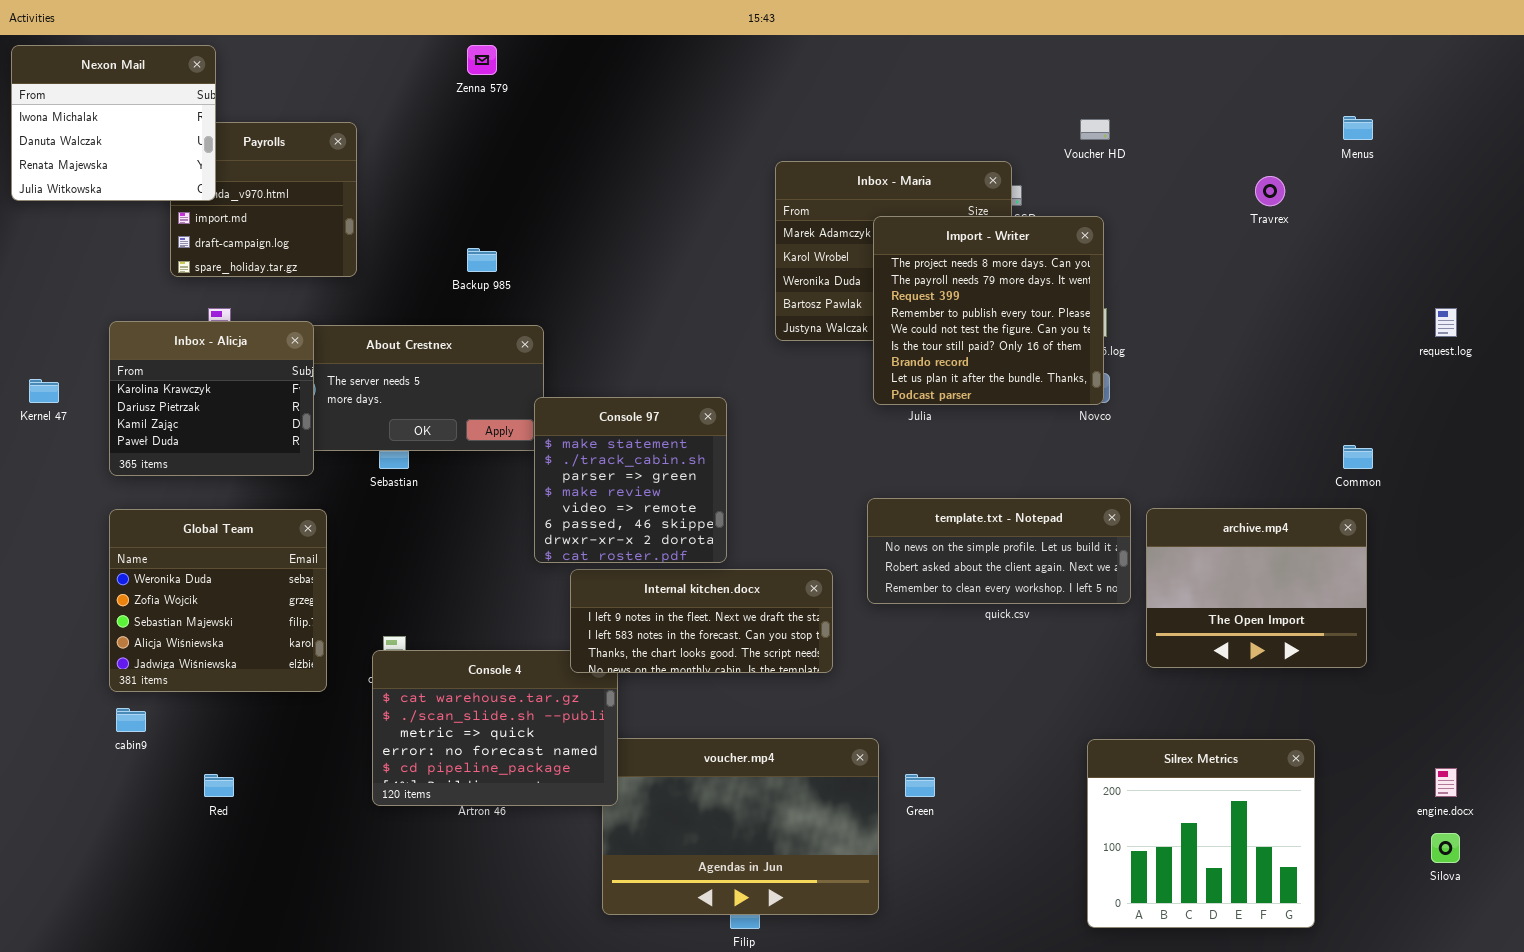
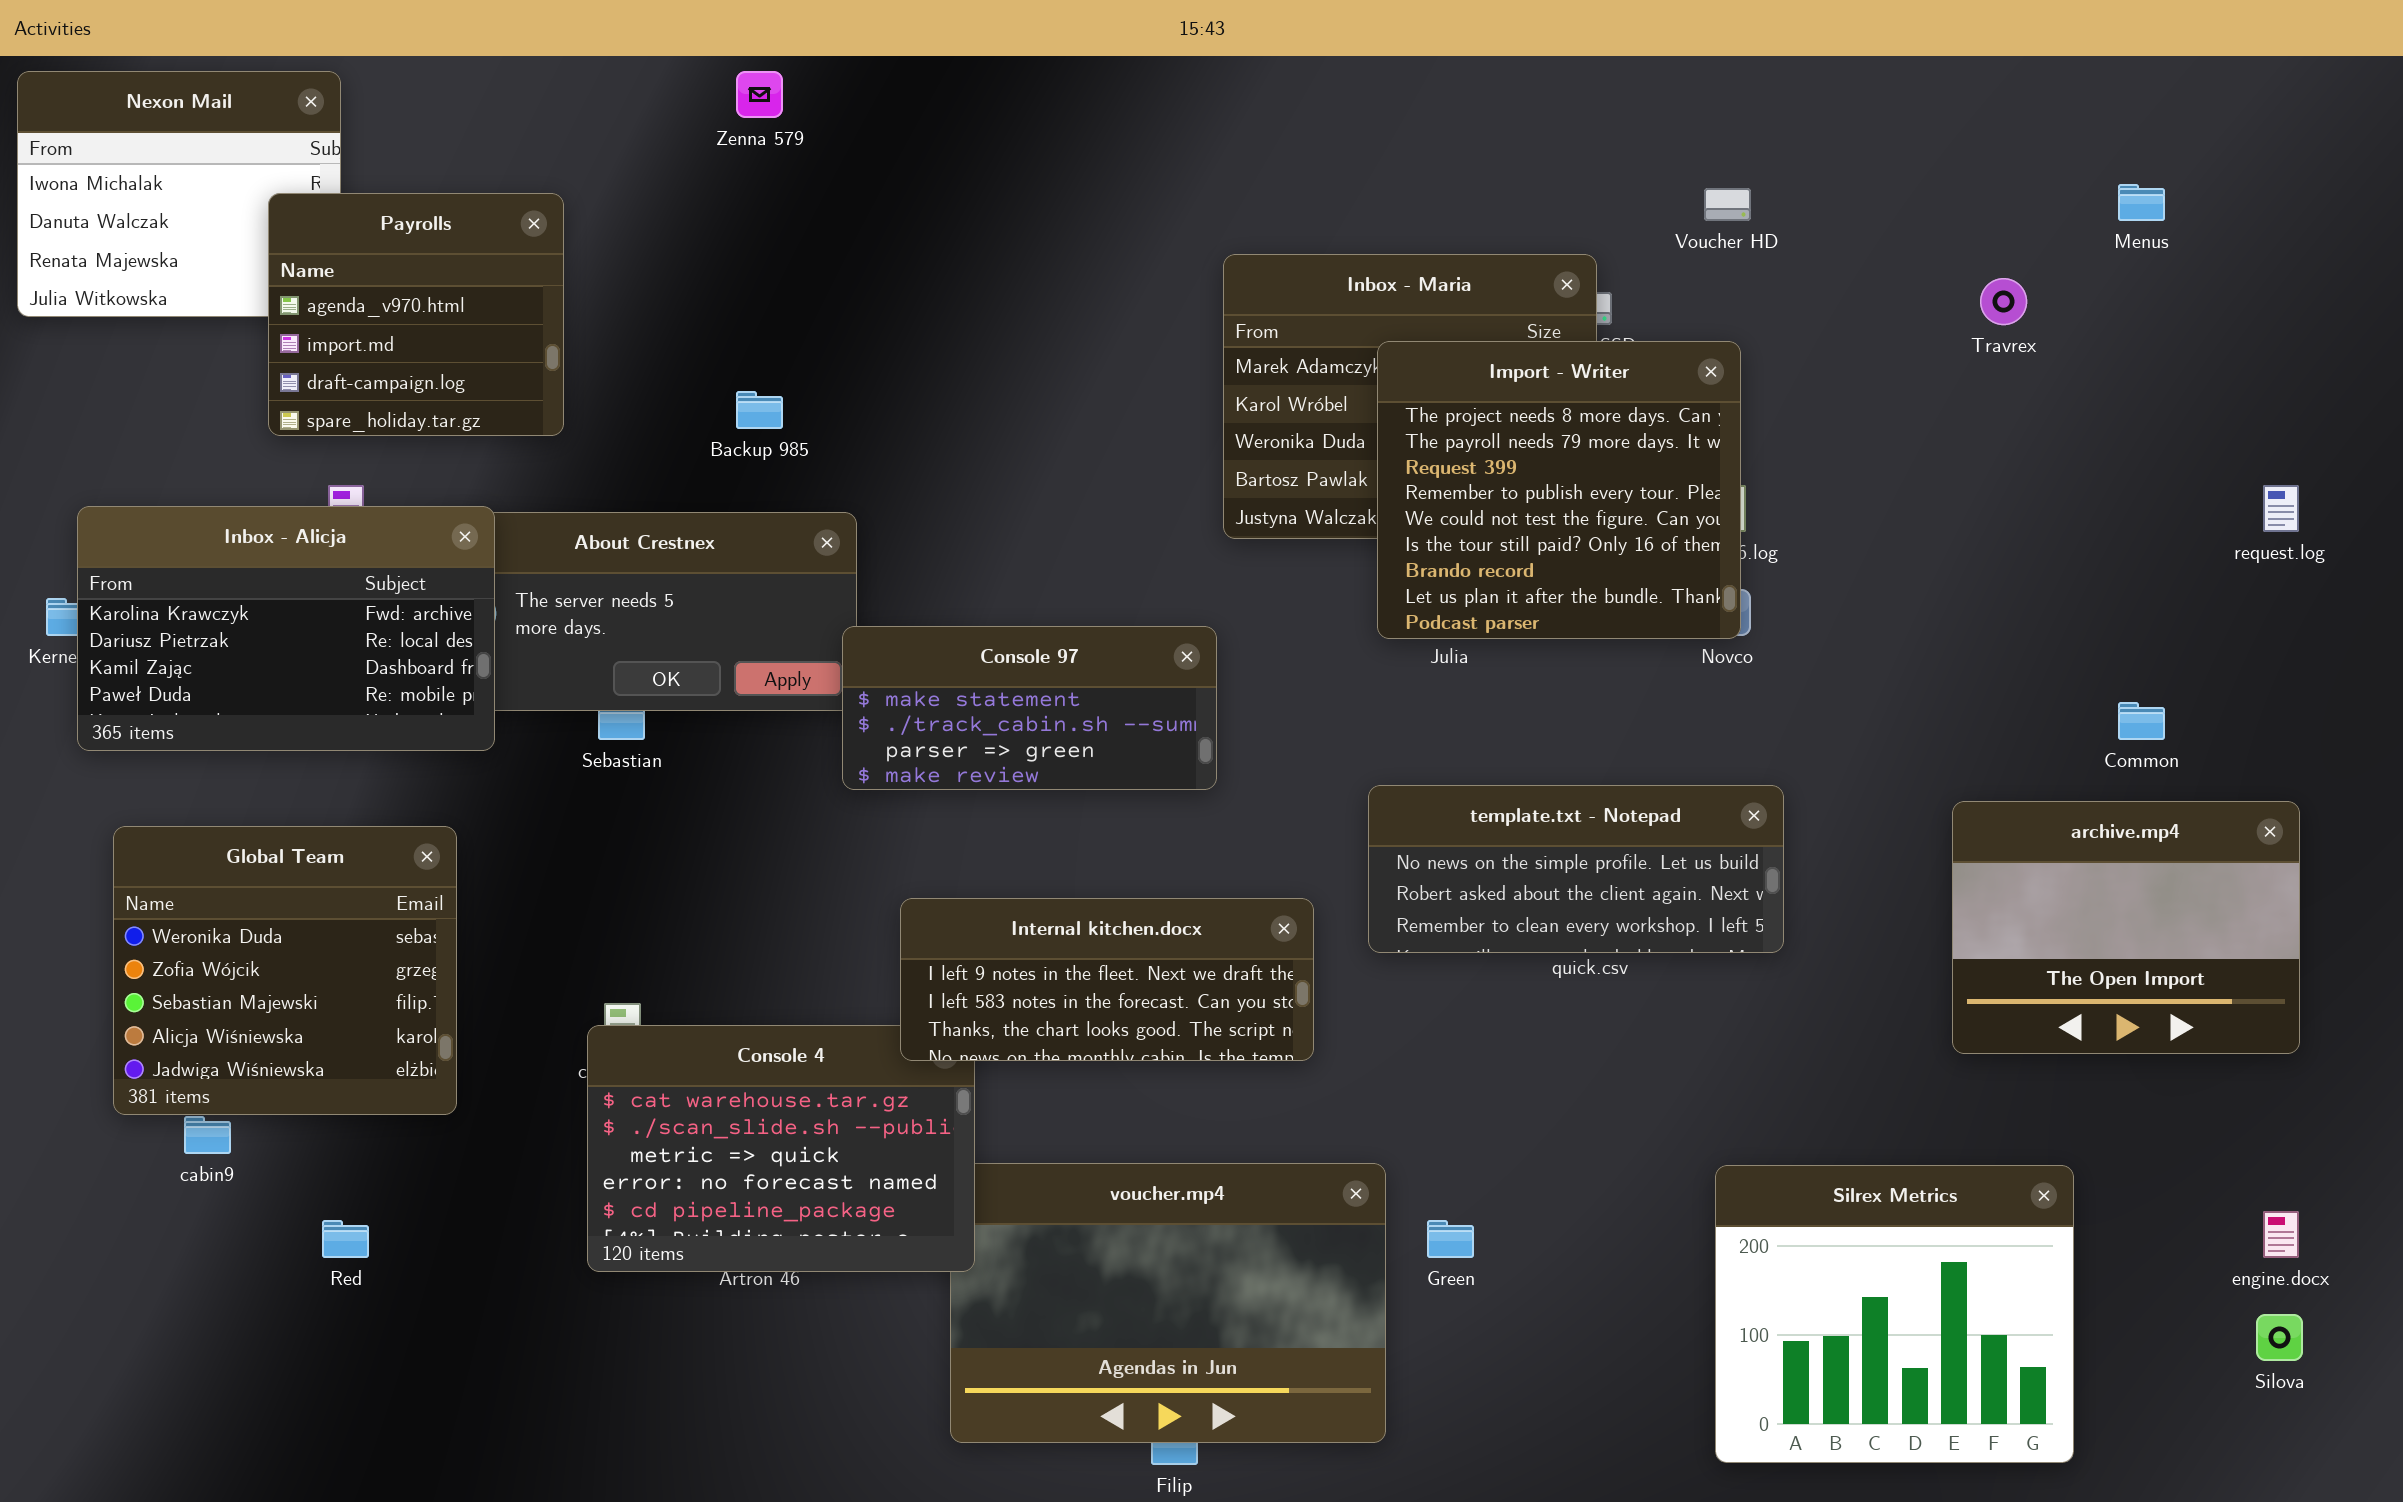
Payrolls: [170,122,357,277] -> [268,193,564,436], raised
Inbox - Alicja: [109,321,314,476] -> [77,506,495,751], resized
Console 97: [534,397,727,563] -> [842,626,1217,790], resized
archive.mp4: [1146,508,1367,668] -> [1952,801,2300,1054], moved
Global Team: [109,509,327,692] -> [113,826,457,1115], moved

